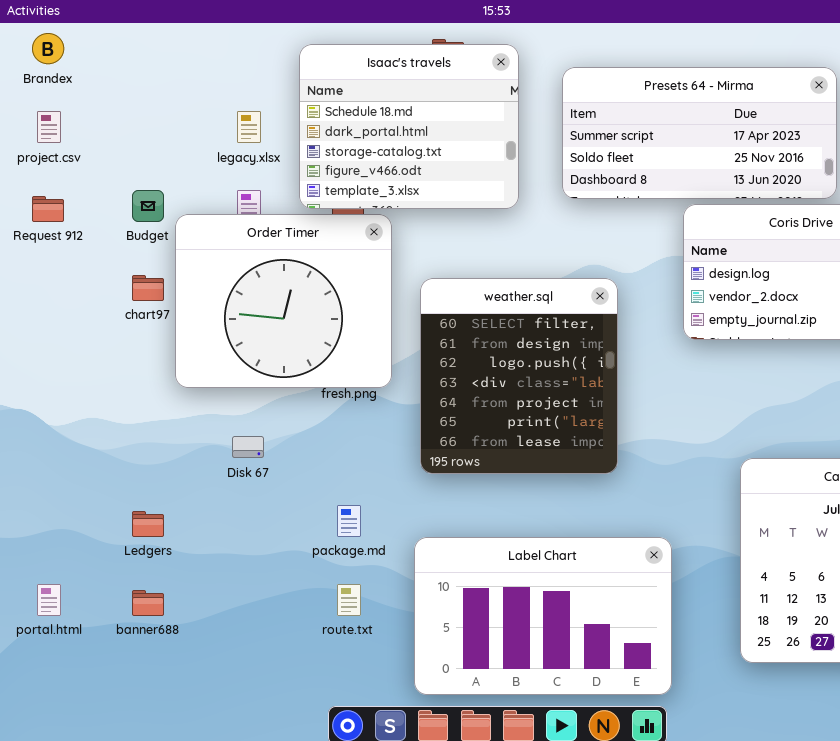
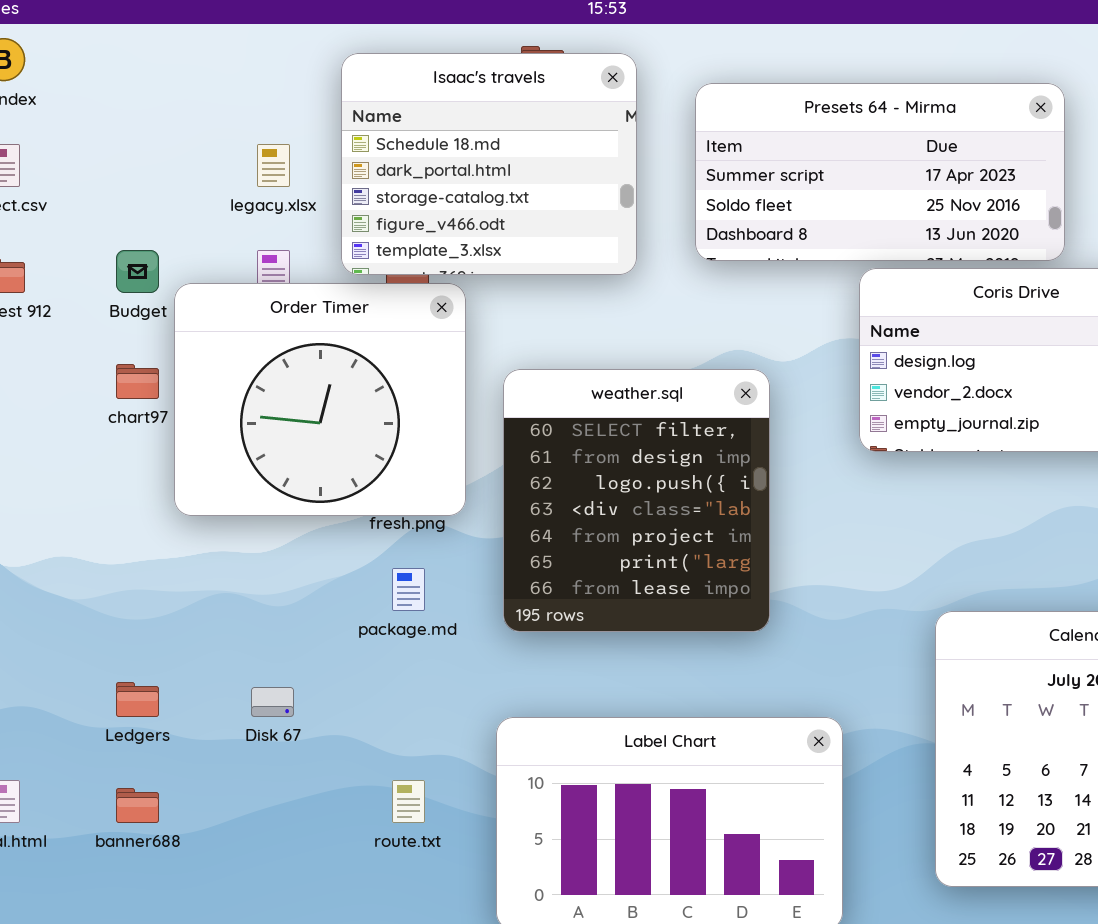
Disk 67: [232,436,264,458] -> [251,687,294,717], moved
package.md: [337,505,361,537] -> [392,568,425,611], moved

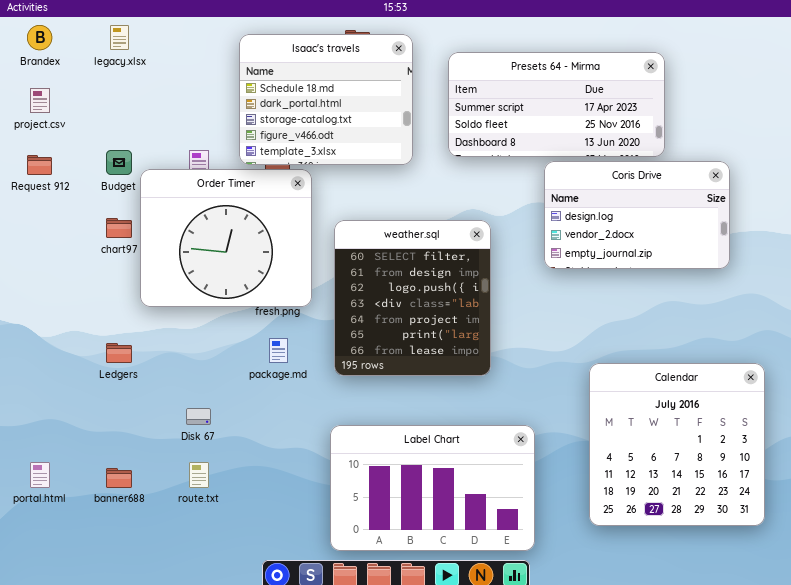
legacy.xlsx: [257,144,290,187] -> [110,25,129,50], moved
Ledgers: [116,682,159,717] -> [106,343,132,363], moved
route.txt: [392,780,425,823] -> [189,462,209,488], moved

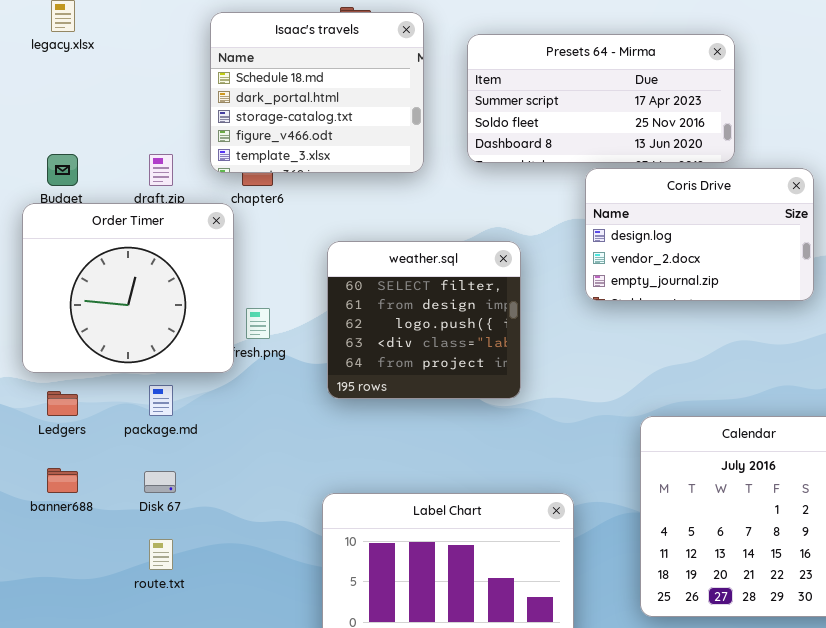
Order Timer: [140,169,312,307] -> [22,203,234,373], moved
weather.sql: [334,220,491,376] -> [327,241,521,399], resized
package.md: [269,338,288,363] -> [149,385,173,416], moved
banner688: [106,468,132,488] -> [47,468,78,493], moved

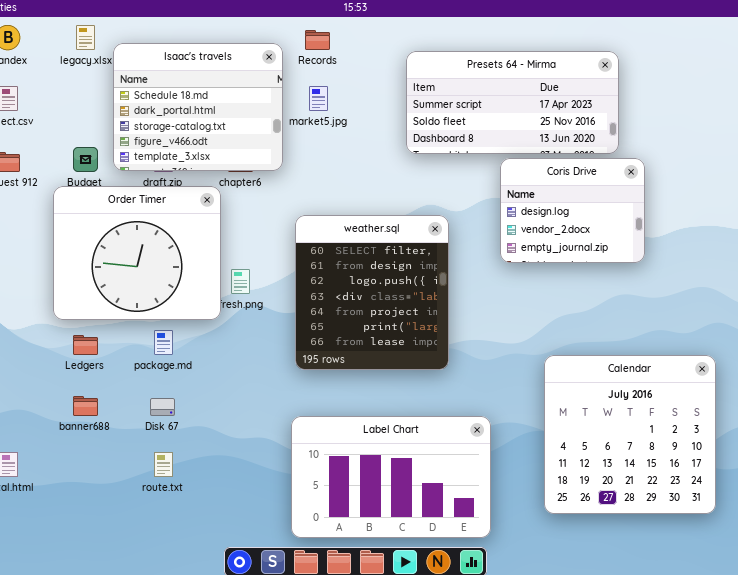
Isaac's travels: [210,12,424,173] -> [113,43,283,171], moved
Coris Drive: [585,168,814,301] -> [500,158,645,263], resized
weather.sql: [327,241,521,399] -> [295,215,449,370], resized

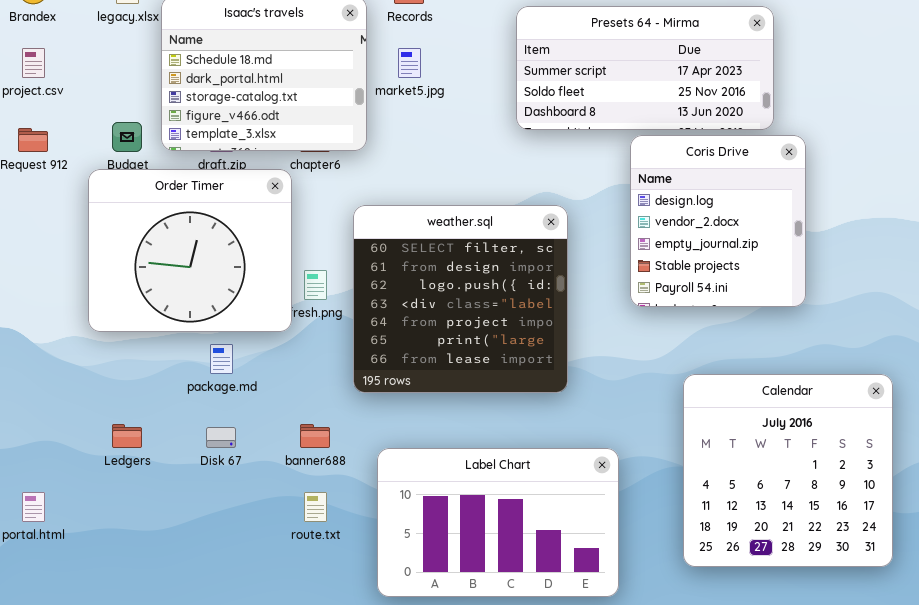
Coris Drive: [500,158,645,263] -> [630,135,806,307], resized
weather.sql: [295,215,449,370] -> [353,205,568,393], resized
Ledgers: [73,335,98,355] -> [112,424,142,448], moved
banner688: [73,396,98,416] -> [300,424,330,448], moved
route.txt: [154,452,173,477] -> [304,492,327,522], moved

